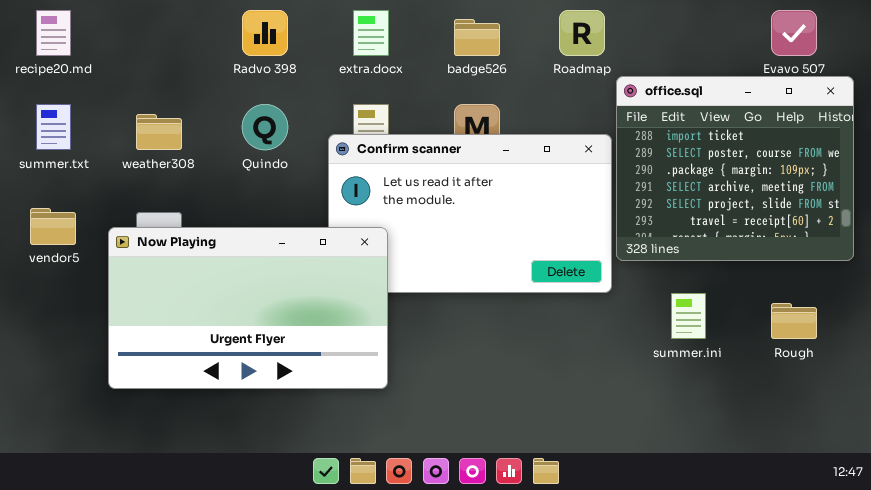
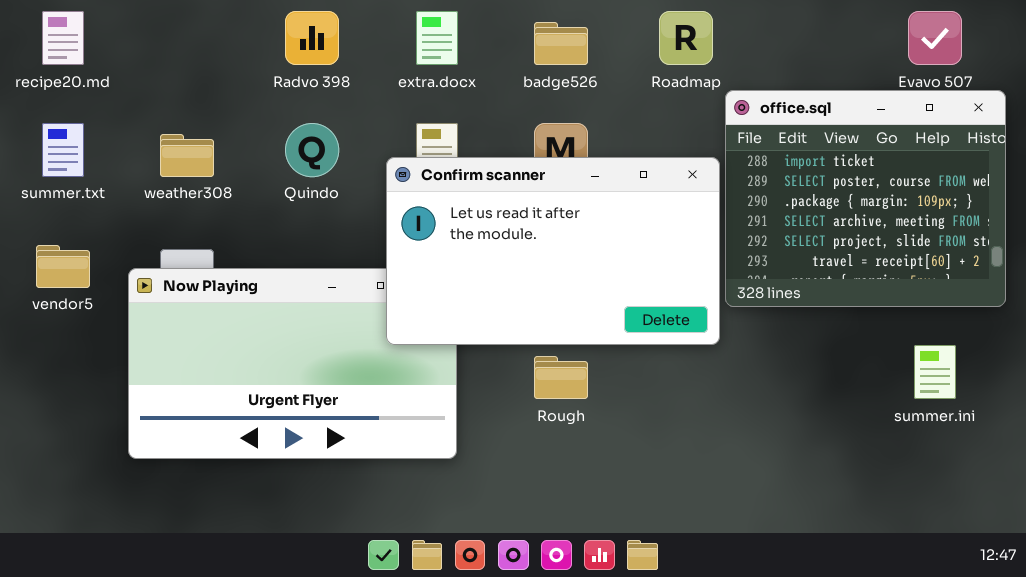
Confirm scanner: [328,134,612,293] -> [386,157,720,345], raised
summer.ini: [671,293,706,339] -> [914,345,956,399], moved
Rough: [771,303,817,339] -> [534,356,588,399], moved

